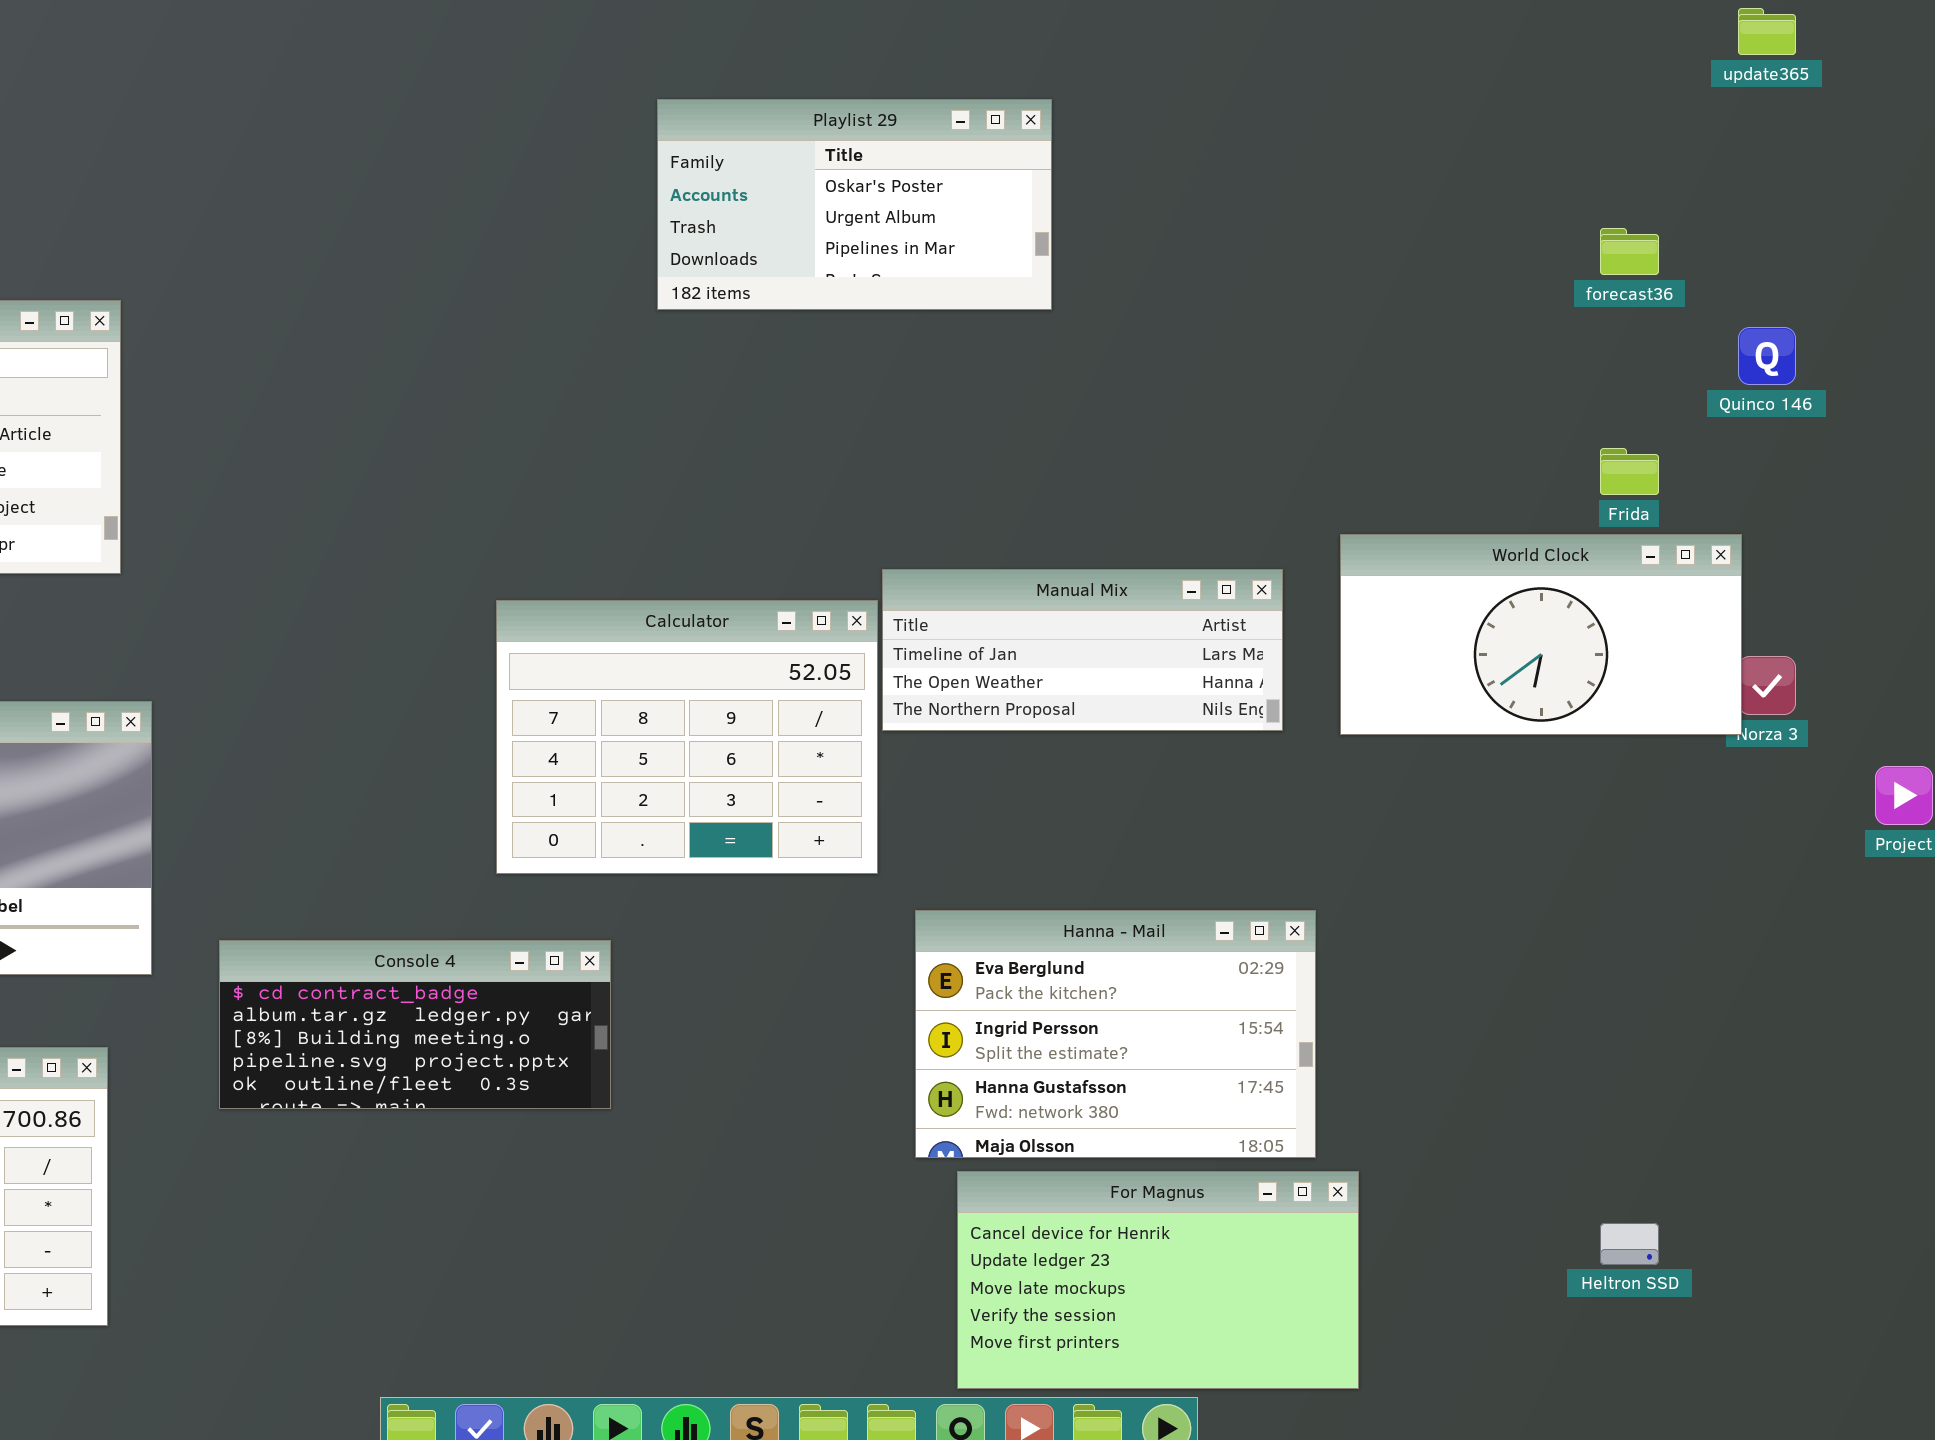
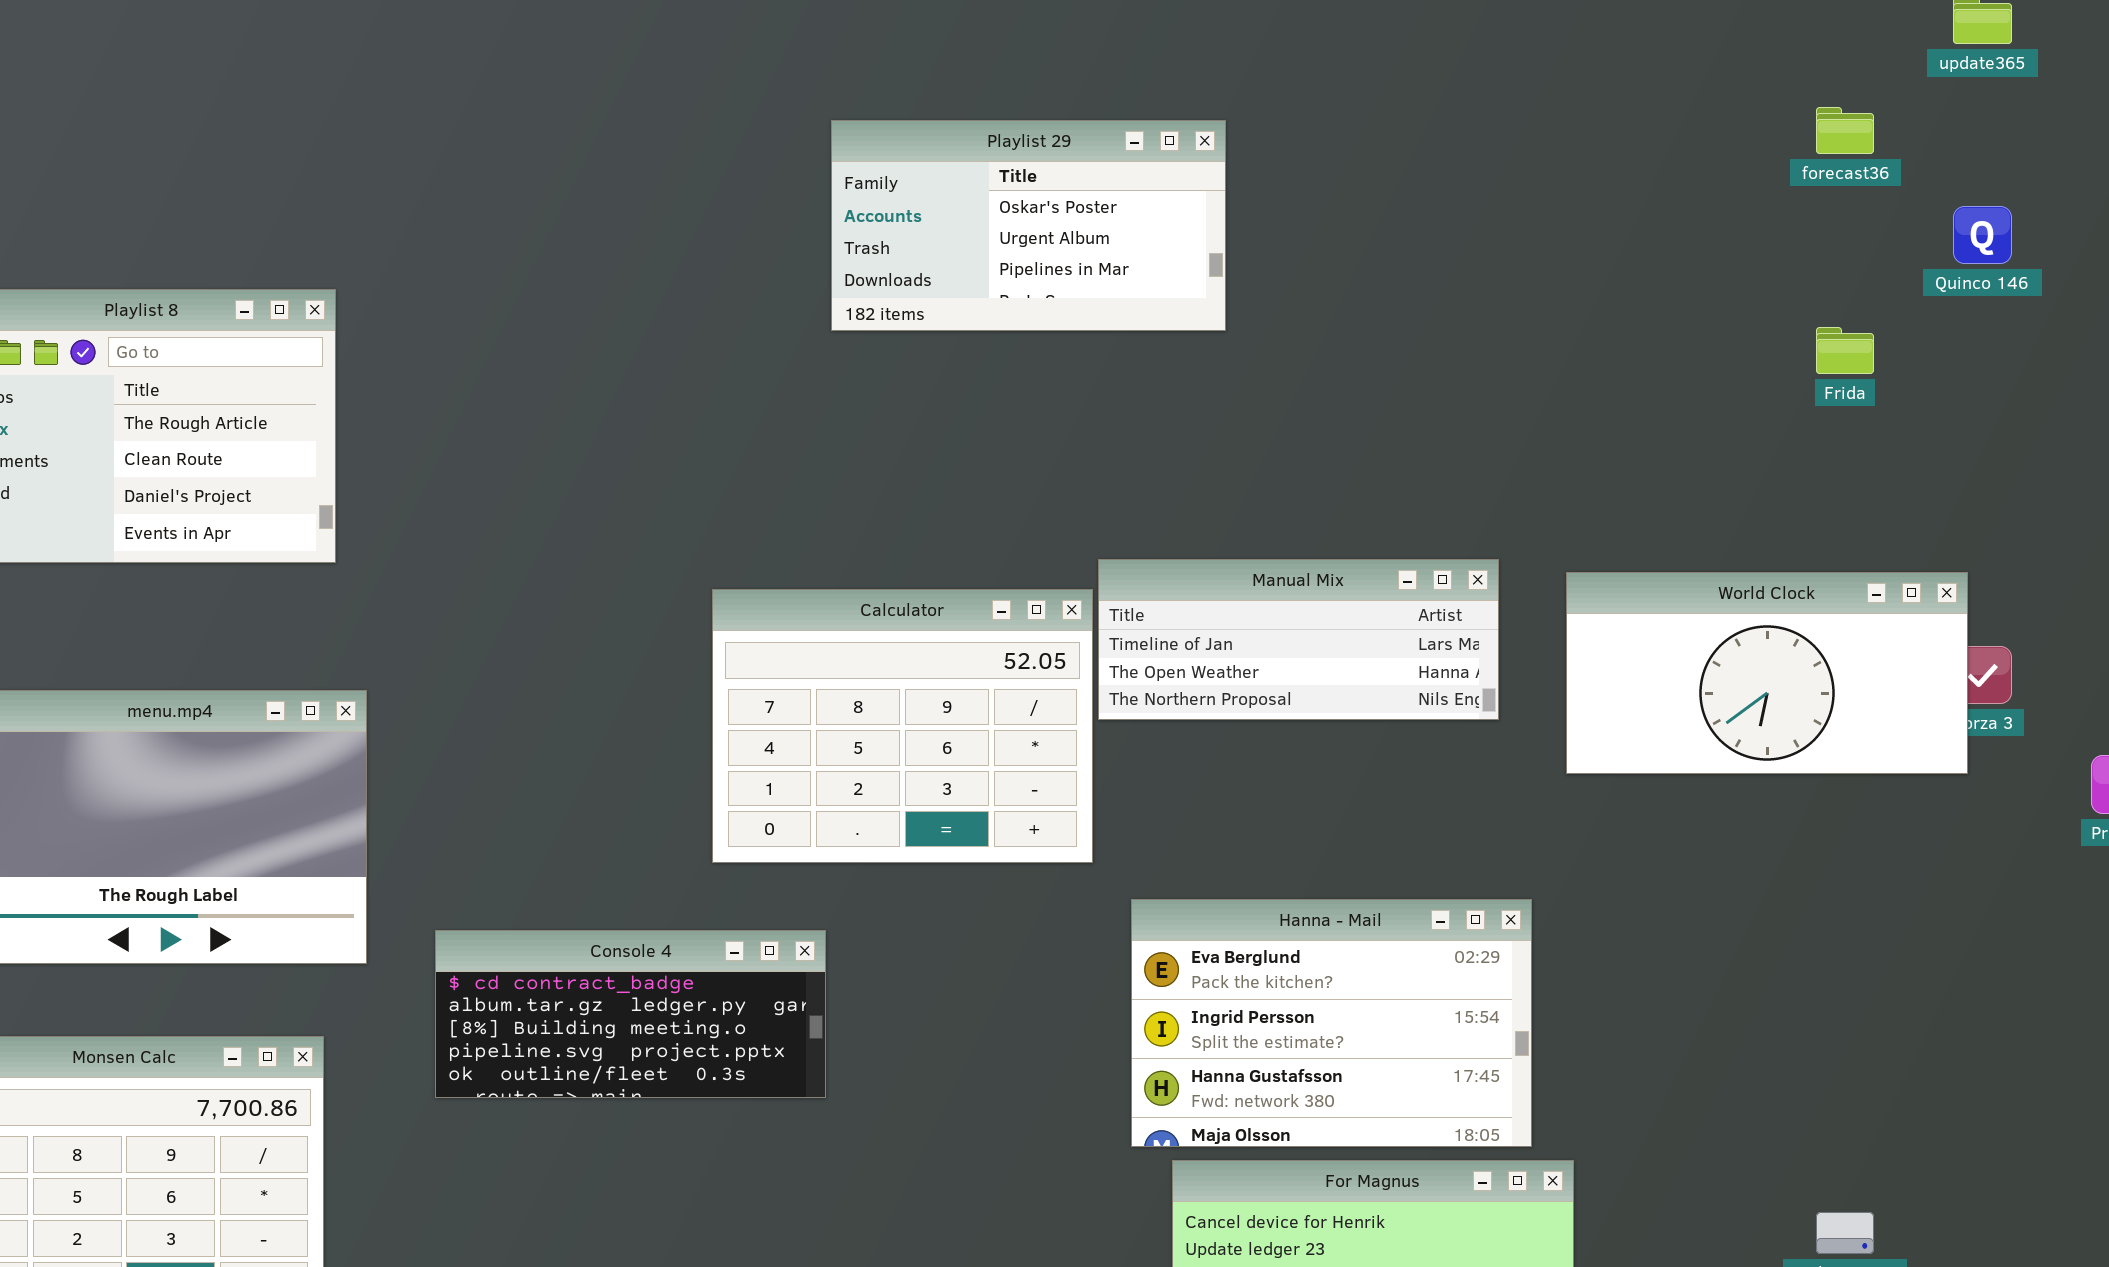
Playlist 29: [657,99,1052,310] -> [831,120,1226,331], moved
forecast36: [1600,228,1659,275] -> [1816,107,1874,154], moved
Quinco 146: [1738,327,1796,385] -> [1953,206,2012,264], moved
Frida: [1600,448,1659,495] -> [1816,327,1874,374], moved
World Clock: [1340,534,1742,735] -> [1566,572,1968,774], moved

